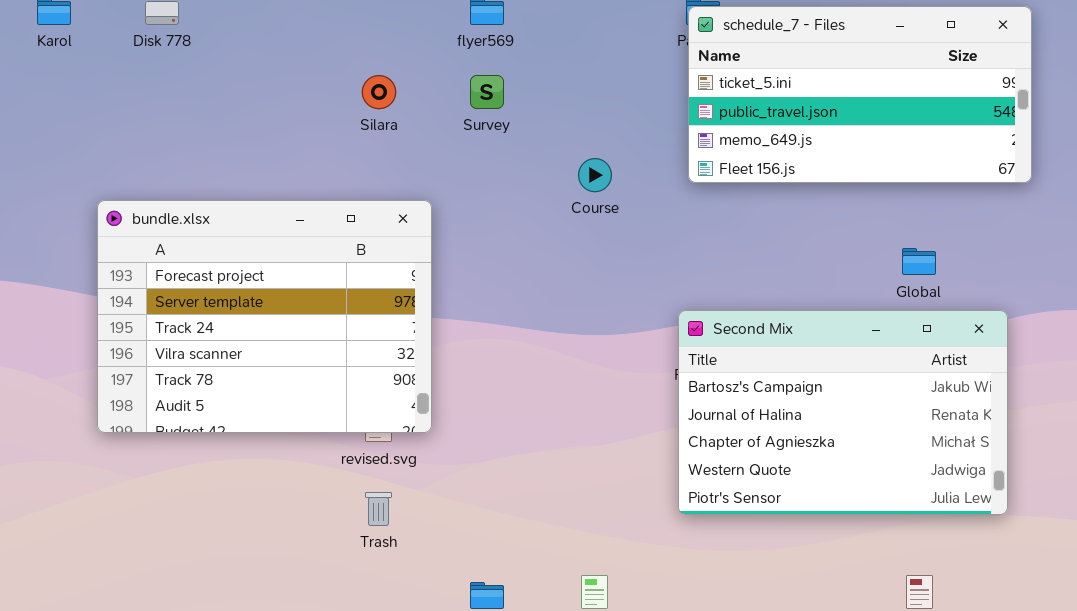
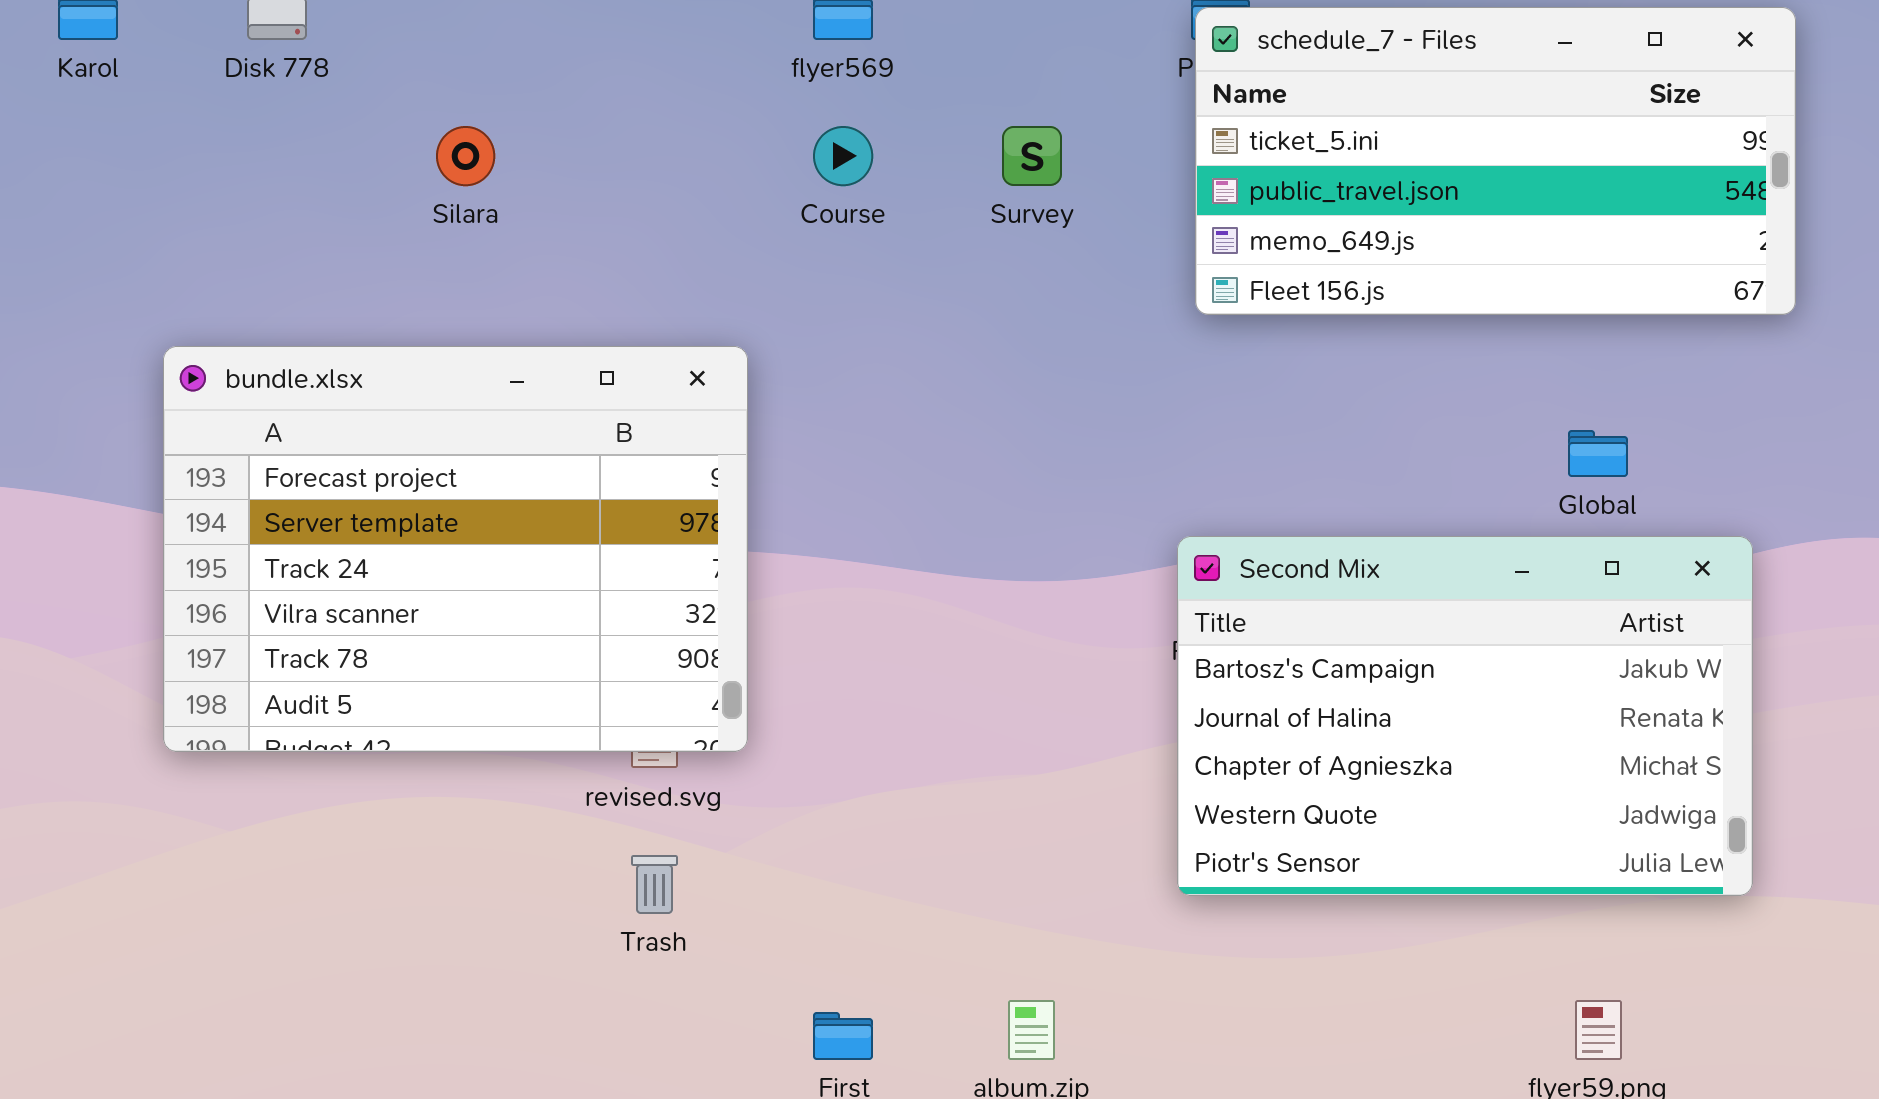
Silara: [362,75,396,109] -> [436,126,495,186], moved
Survey: [470,75,504,109] -> [1002,126,1062,186], moved
Course: [578,158,612,192] -> [813,126,873,186], moved

